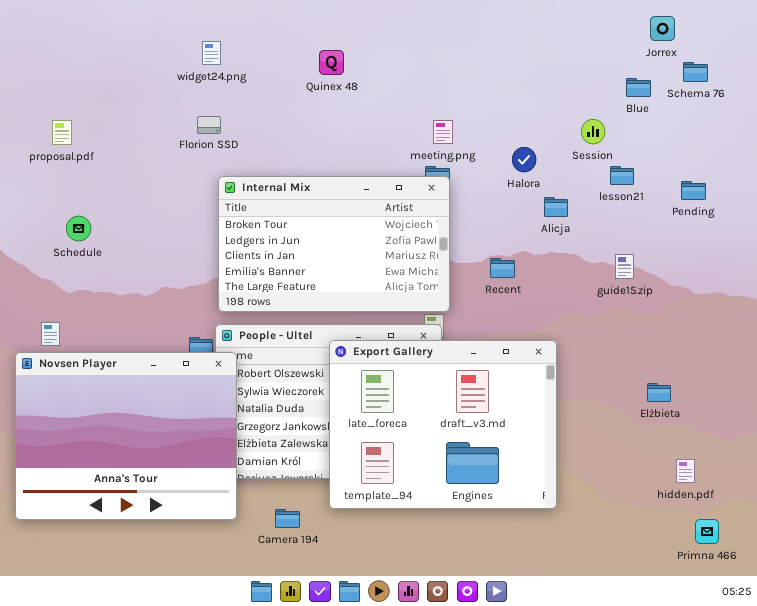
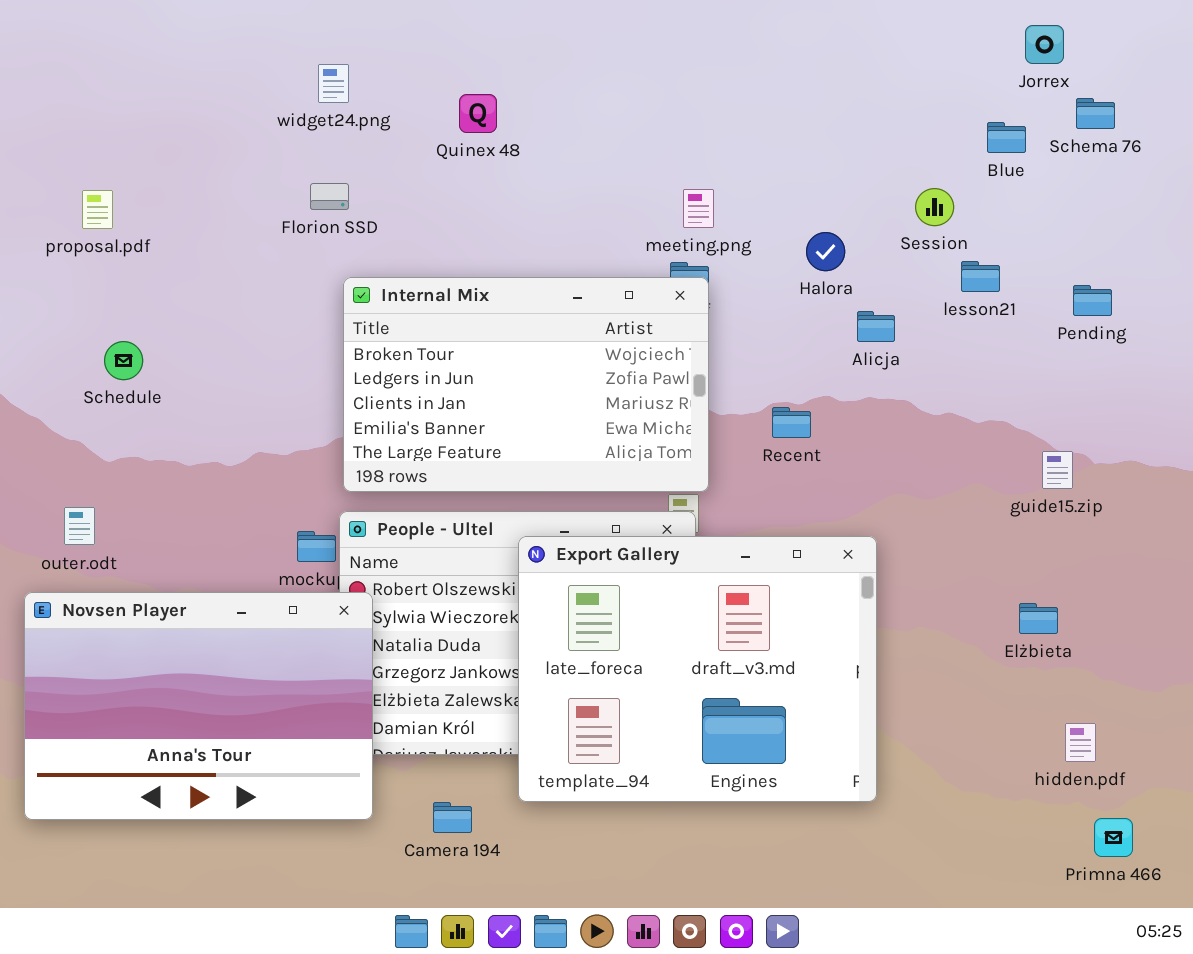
Quinex 48: [319,50,344,75] -> [459,94,497,133], moved
guide15.zip: [615,254,634,279] -> [1042,451,1073,489], moved
Novsen Player: [15,352,237,520] -> [24,592,373,820], resized

